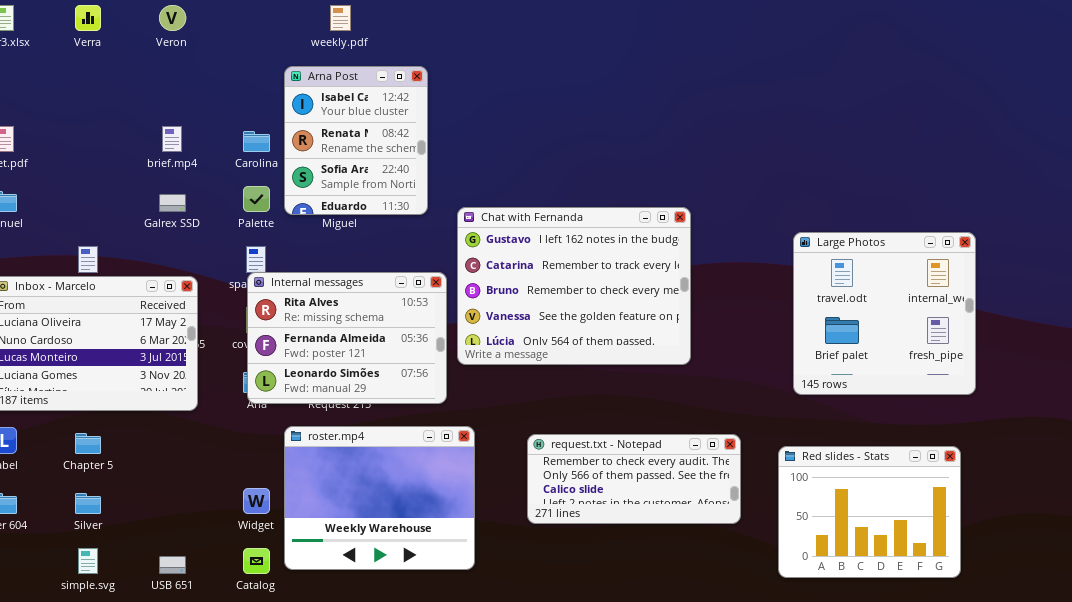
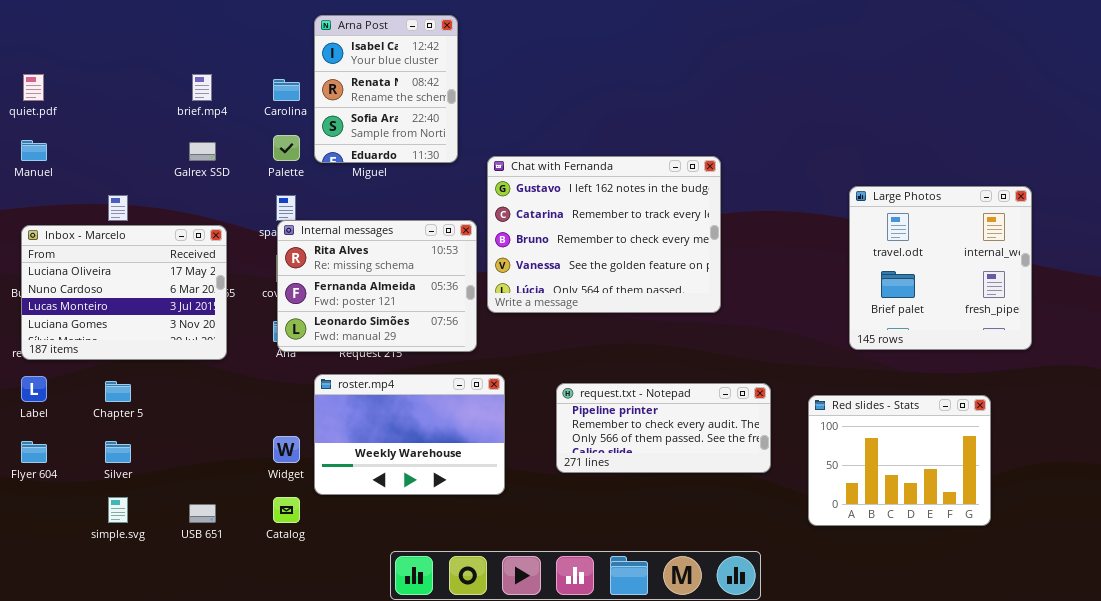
Large Photos: [793,232,976,395] -> [849,186,1032,350], moved
roster.mp4: [284,426,475,570] -> [314,374,505,495], resized
request.txt - Notepad: [527,434,741,524] -> [556,383,771,473], scrolled up 1 row

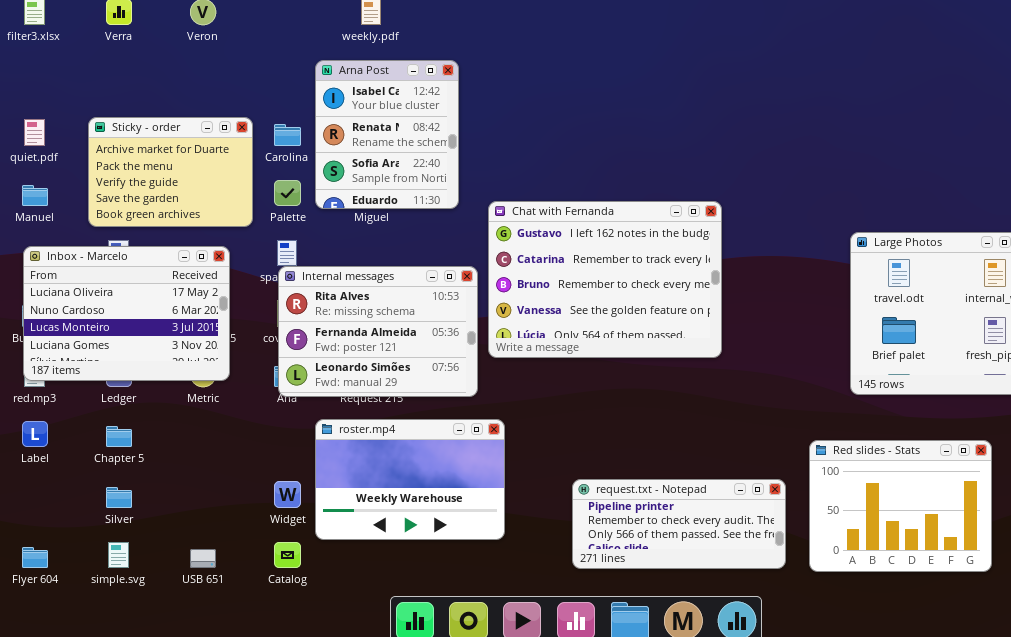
Sticky - order: none -> [88,117,253,227], opened
Inbox - Marcelo: [21,225,227,360] -> [23,246,230,381], moved
request.txt - Notepad: [556,383,771,473] -> [572,479,786,569], moved
Flyer 604: [21,441,47,463] -> [22,547,48,568], moved

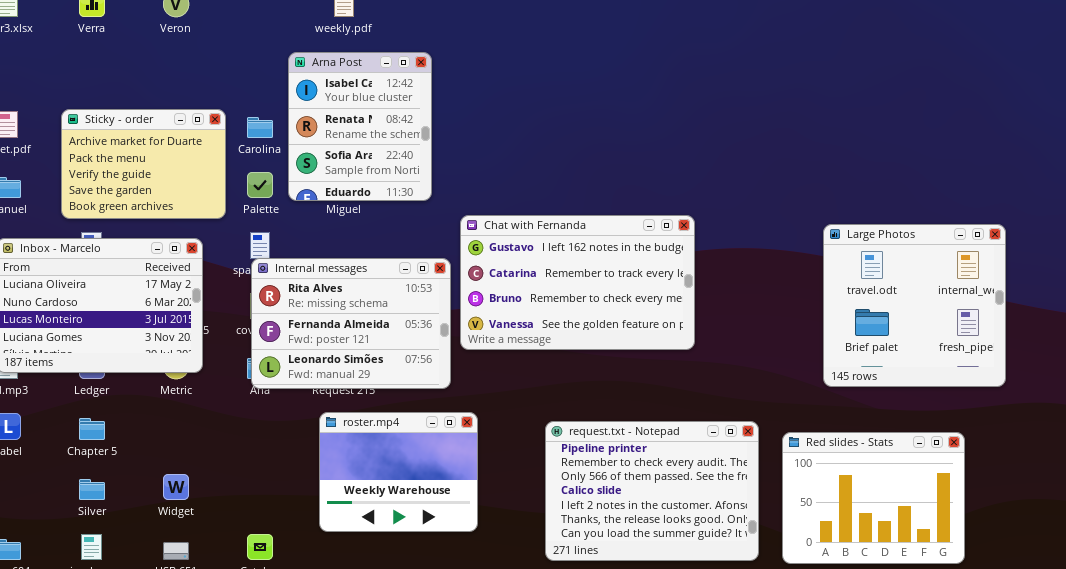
Chat with Fernanda: [488,201,722,358] -> [460,215,695,350], resized
roster.mp4: [315,419,505,540] -> [319,412,478,532], resized
request.txt - Notepad: [572,479,786,569] -> [545,421,759,561], resized
Widget: [274,481,301,508] -> [163,474,189,500], moved

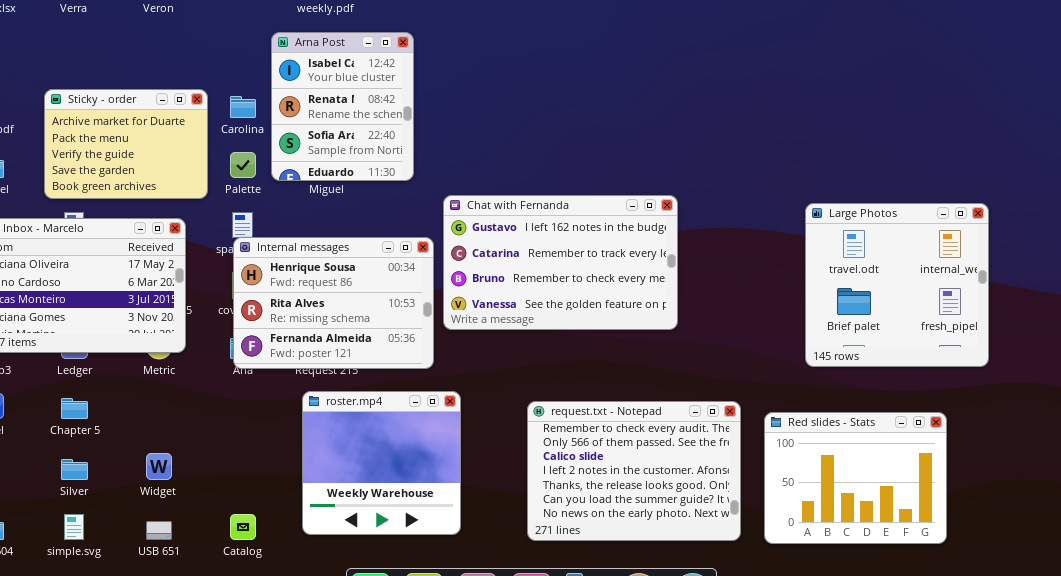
Internal messages: [251,258,451,389] -> [233,237,434,369], scrolled up 1 row
roster.mp4: [319,412,478,532] -> [302,391,461,535], resized
request.txt - Notepad: [545,421,759,561] -> [527,401,741,541], scrolled down 1 row

